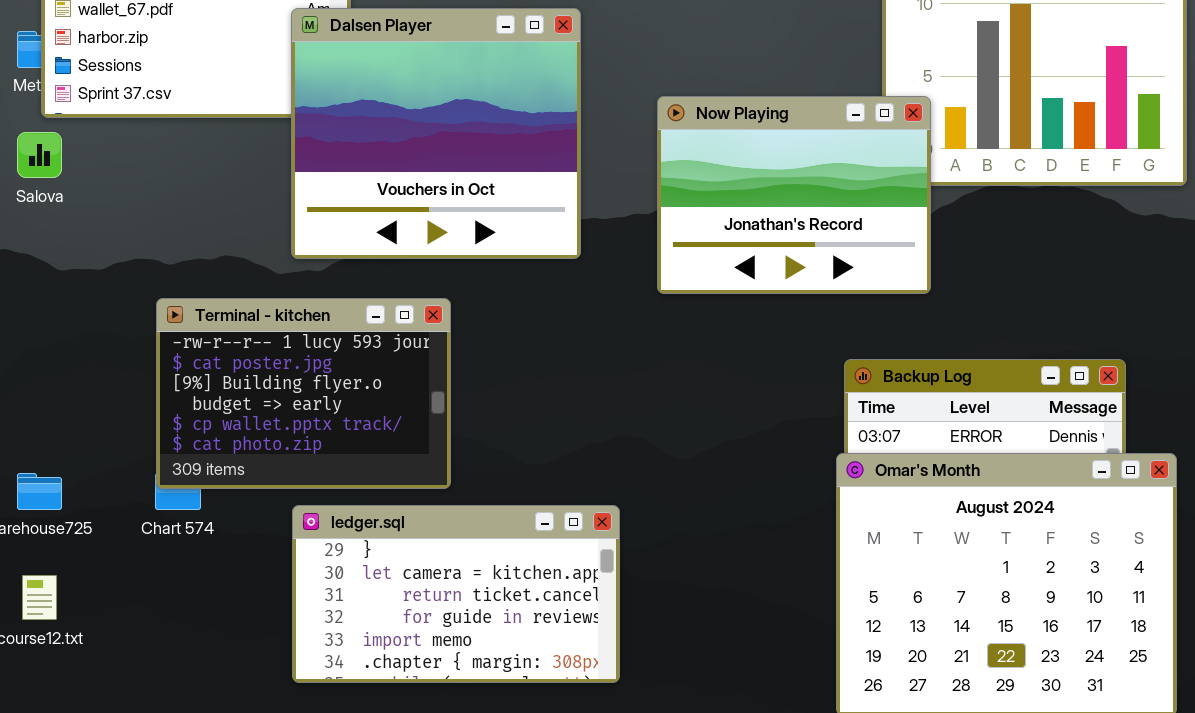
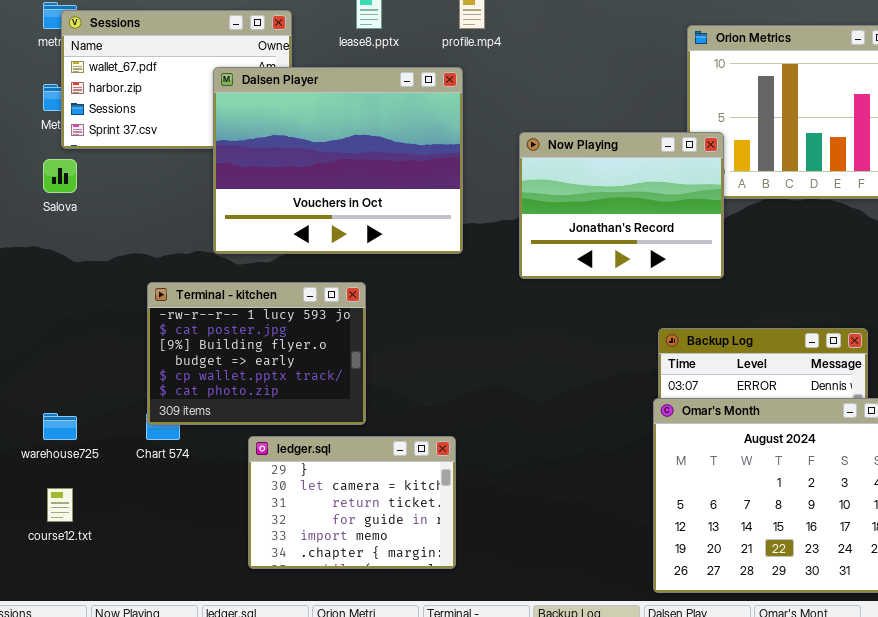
Dalsen Player: [291,8,581,259] -> [213,67,463,254], resized
ledger.sql: [292,505,620,683] -> [248,436,456,569], resized

